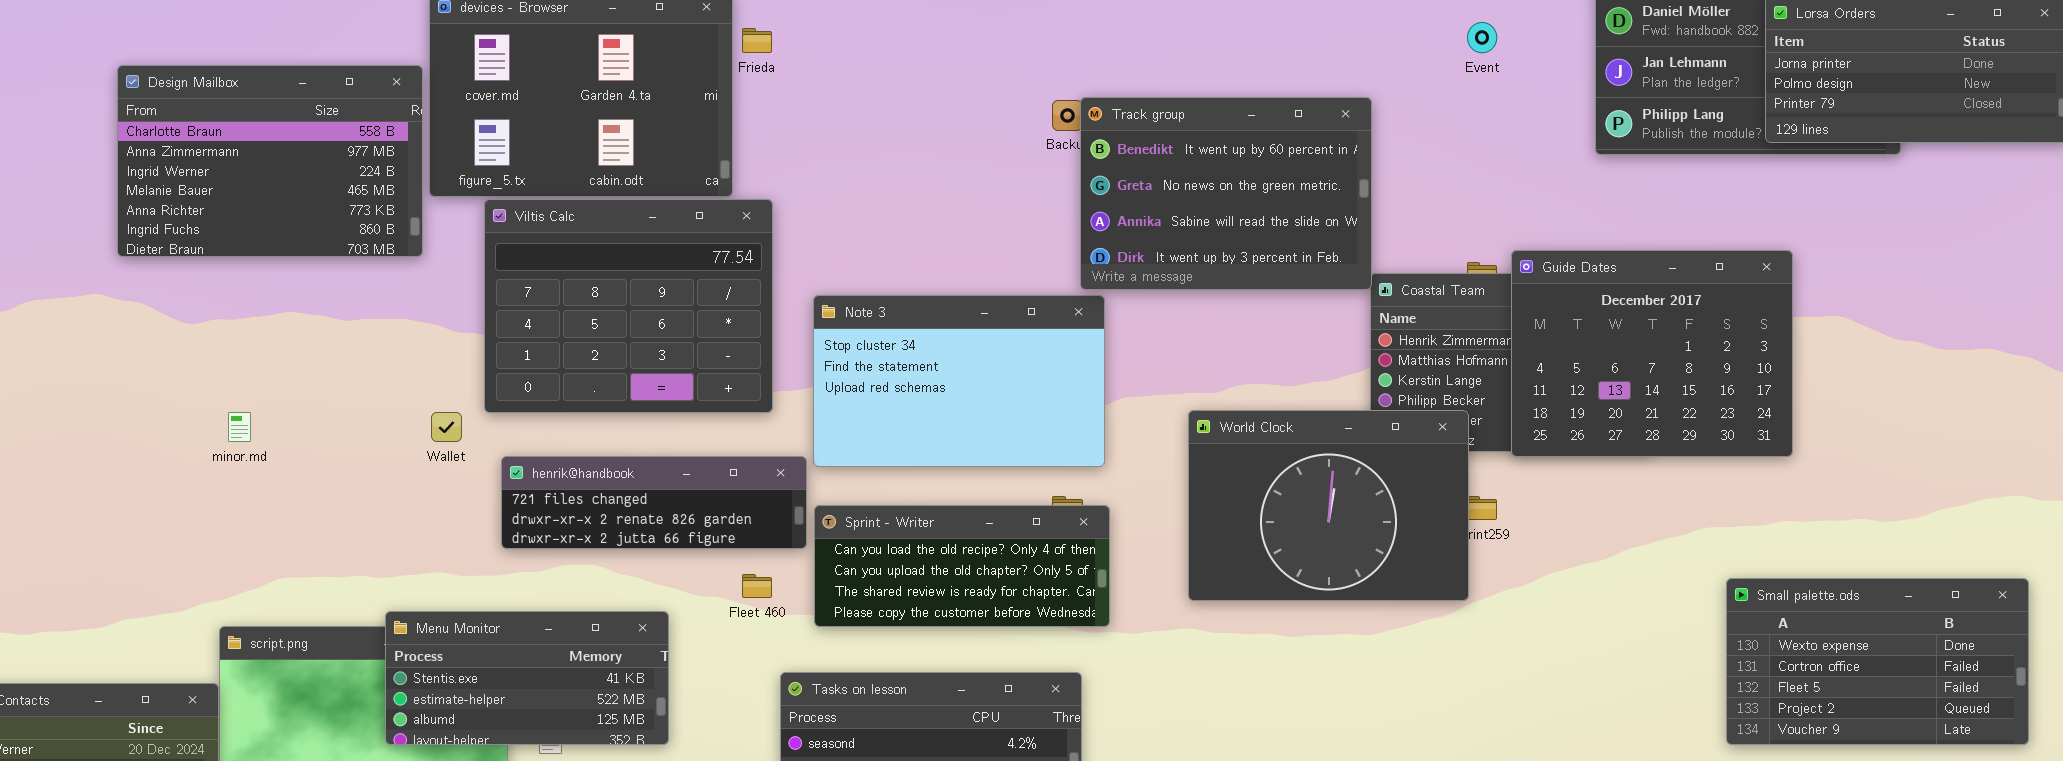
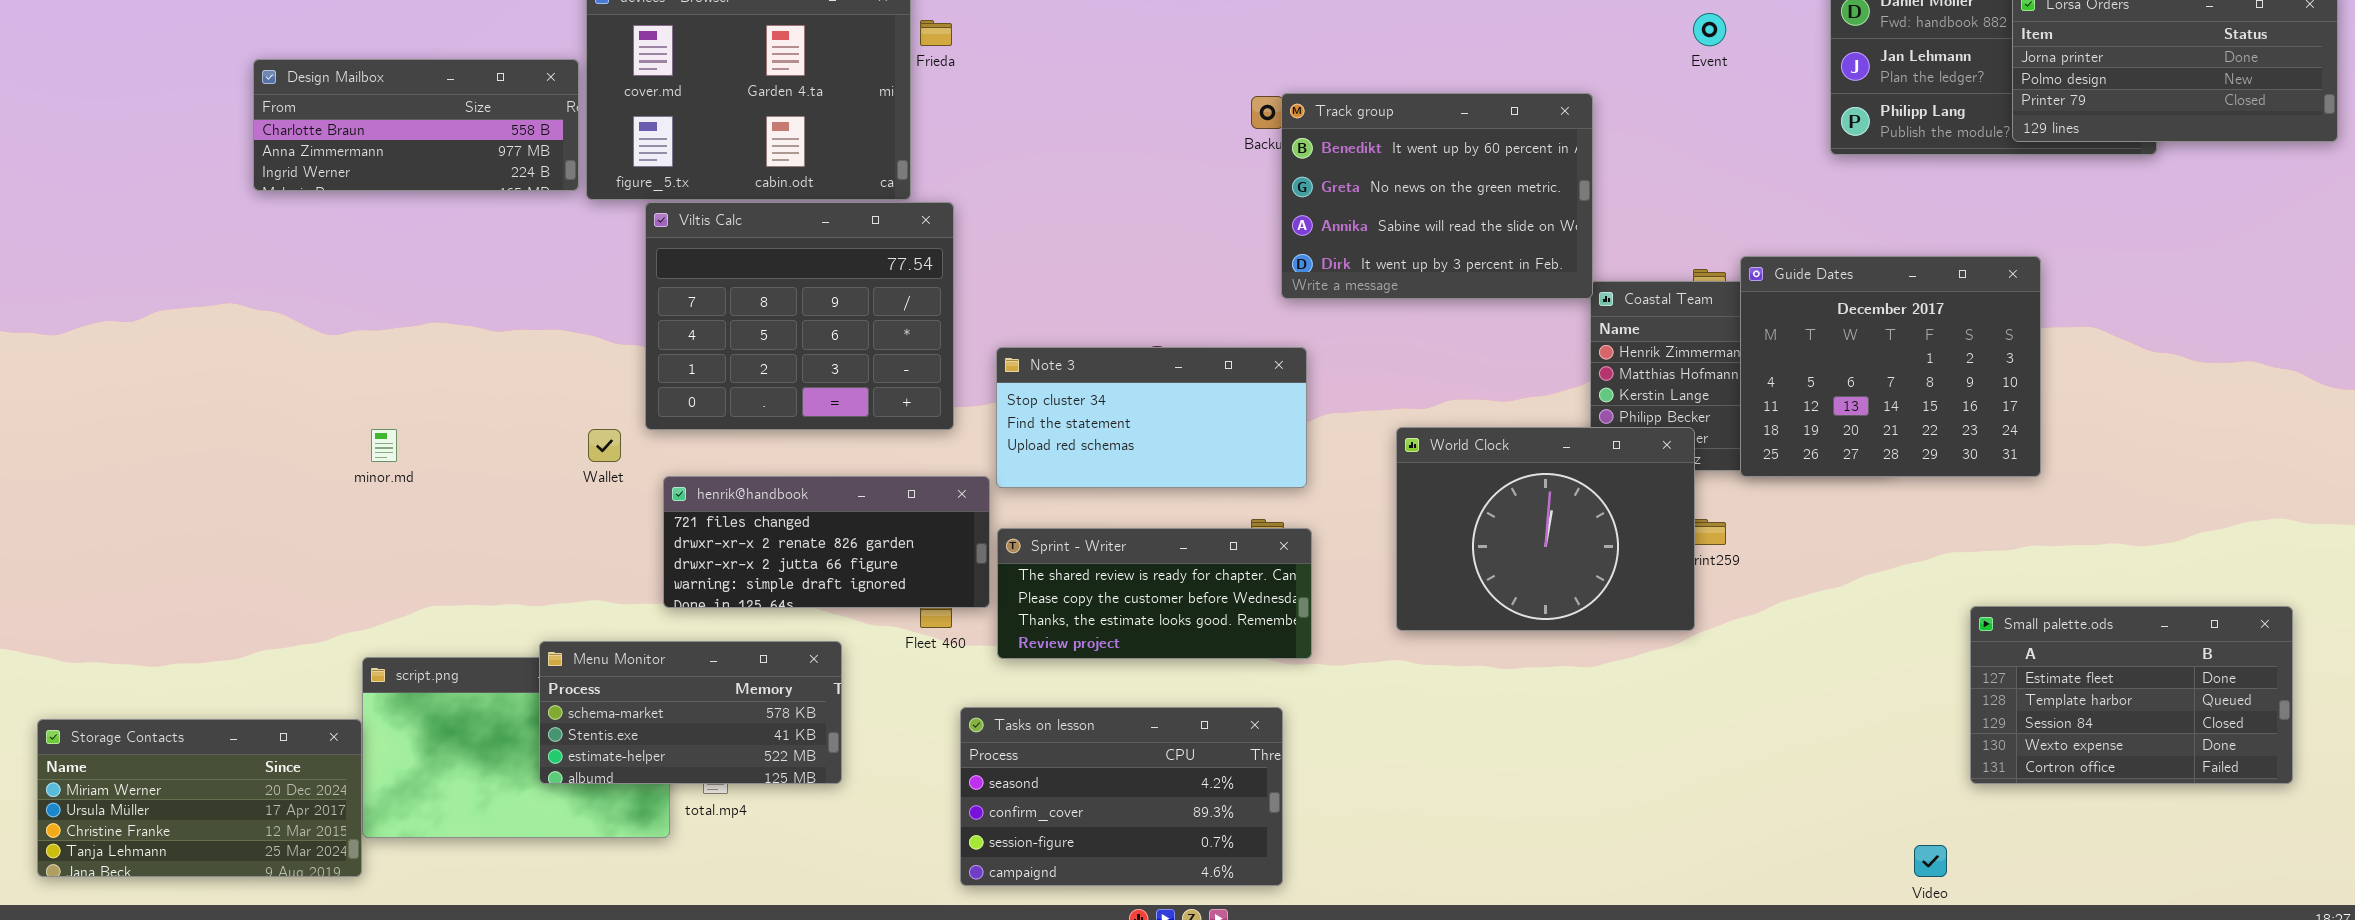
Design Mailbox: [117,65,423,257] -> [253,59,579,191], resized
Note 3: [813,295,1105,467] -> [996,347,1307,488], resized
henrik@handbook: [501,456,807,549] -> [663,476,990,608], resized
Sprint - Writer: [814,505,1110,627] -> [997,528,1312,659], scrolled down 2 rows
Small palette.ods: [1726,578,2029,745] -> [1970,606,2293,784], scrolled up 3 rows
Menu Monitor: [385,611,669,745] -> [539,641,842,784], scrolled up 1 row

